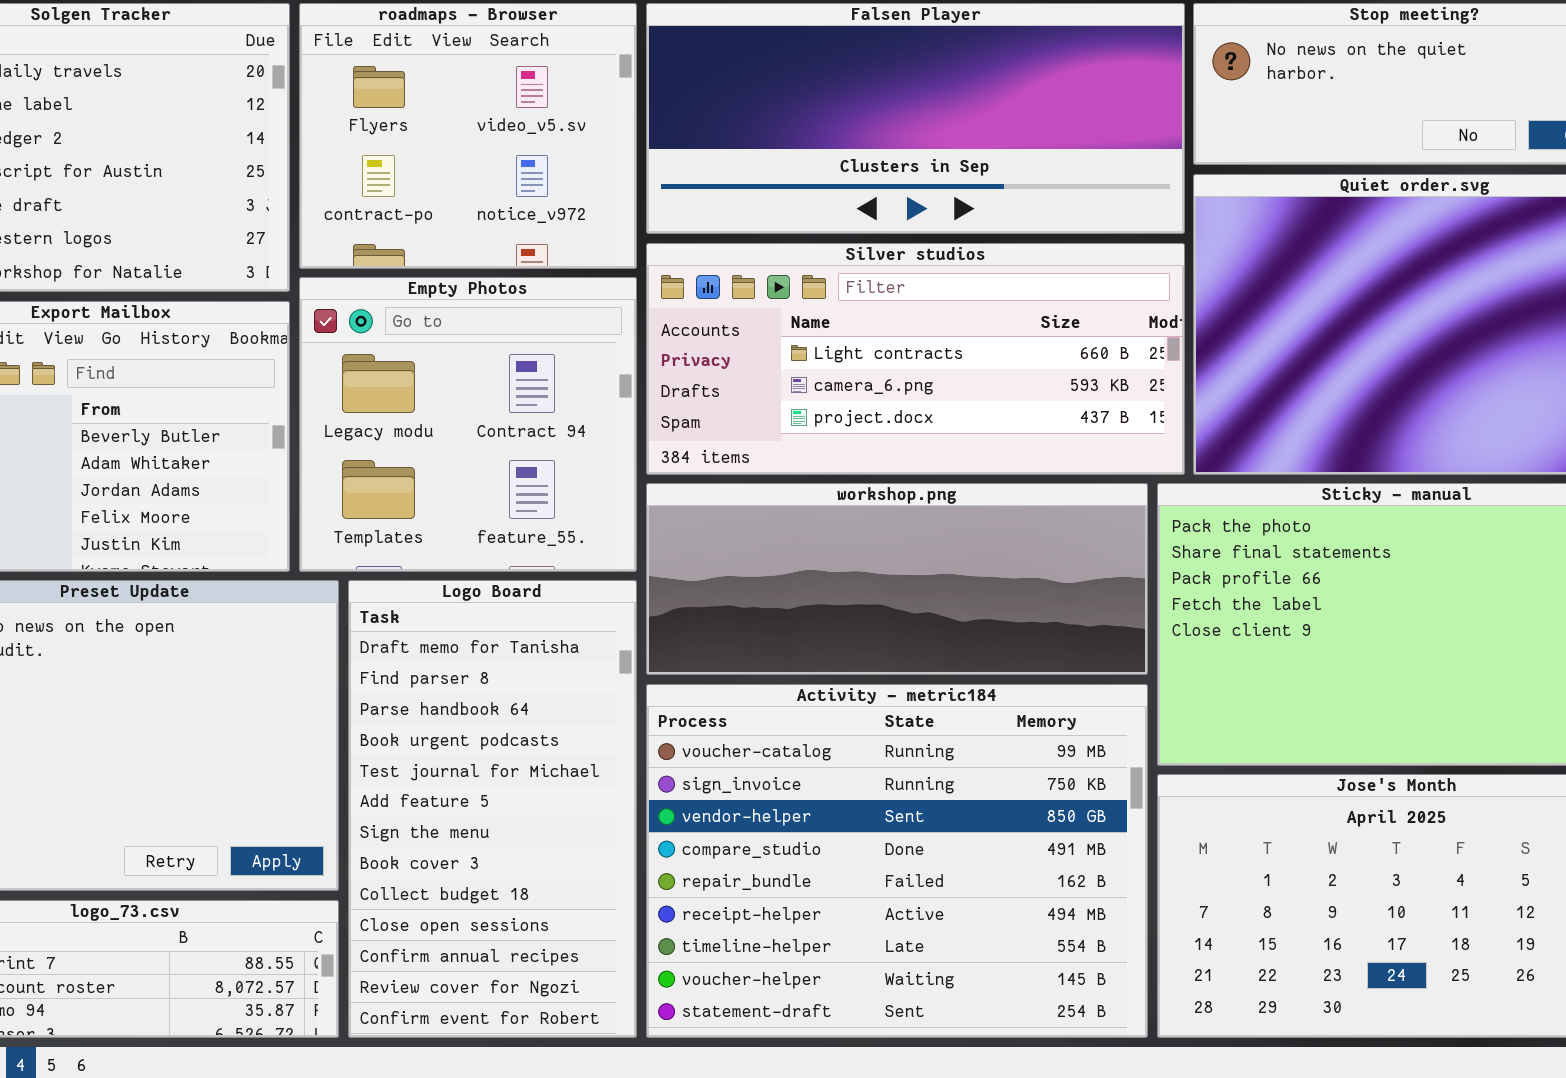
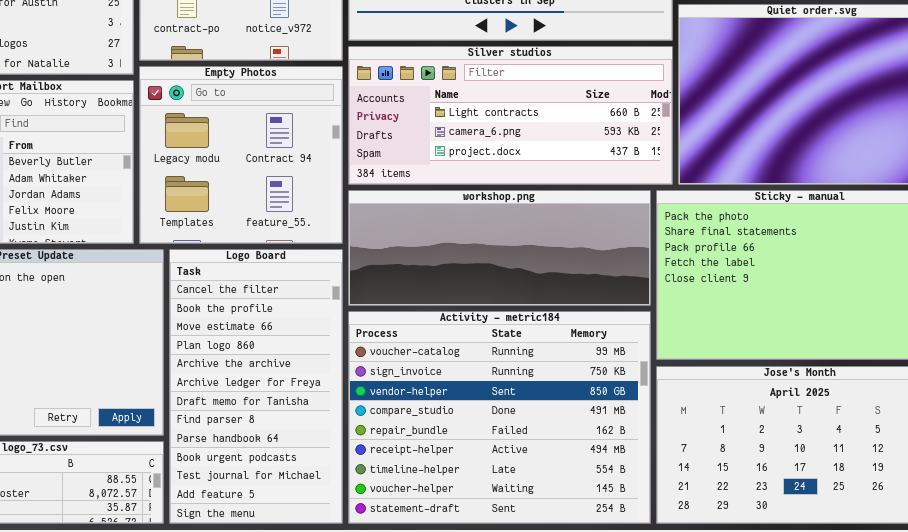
Logo Board: [348,580,637,1038] -> [169,249,343,524], scrolled up 6 rows

